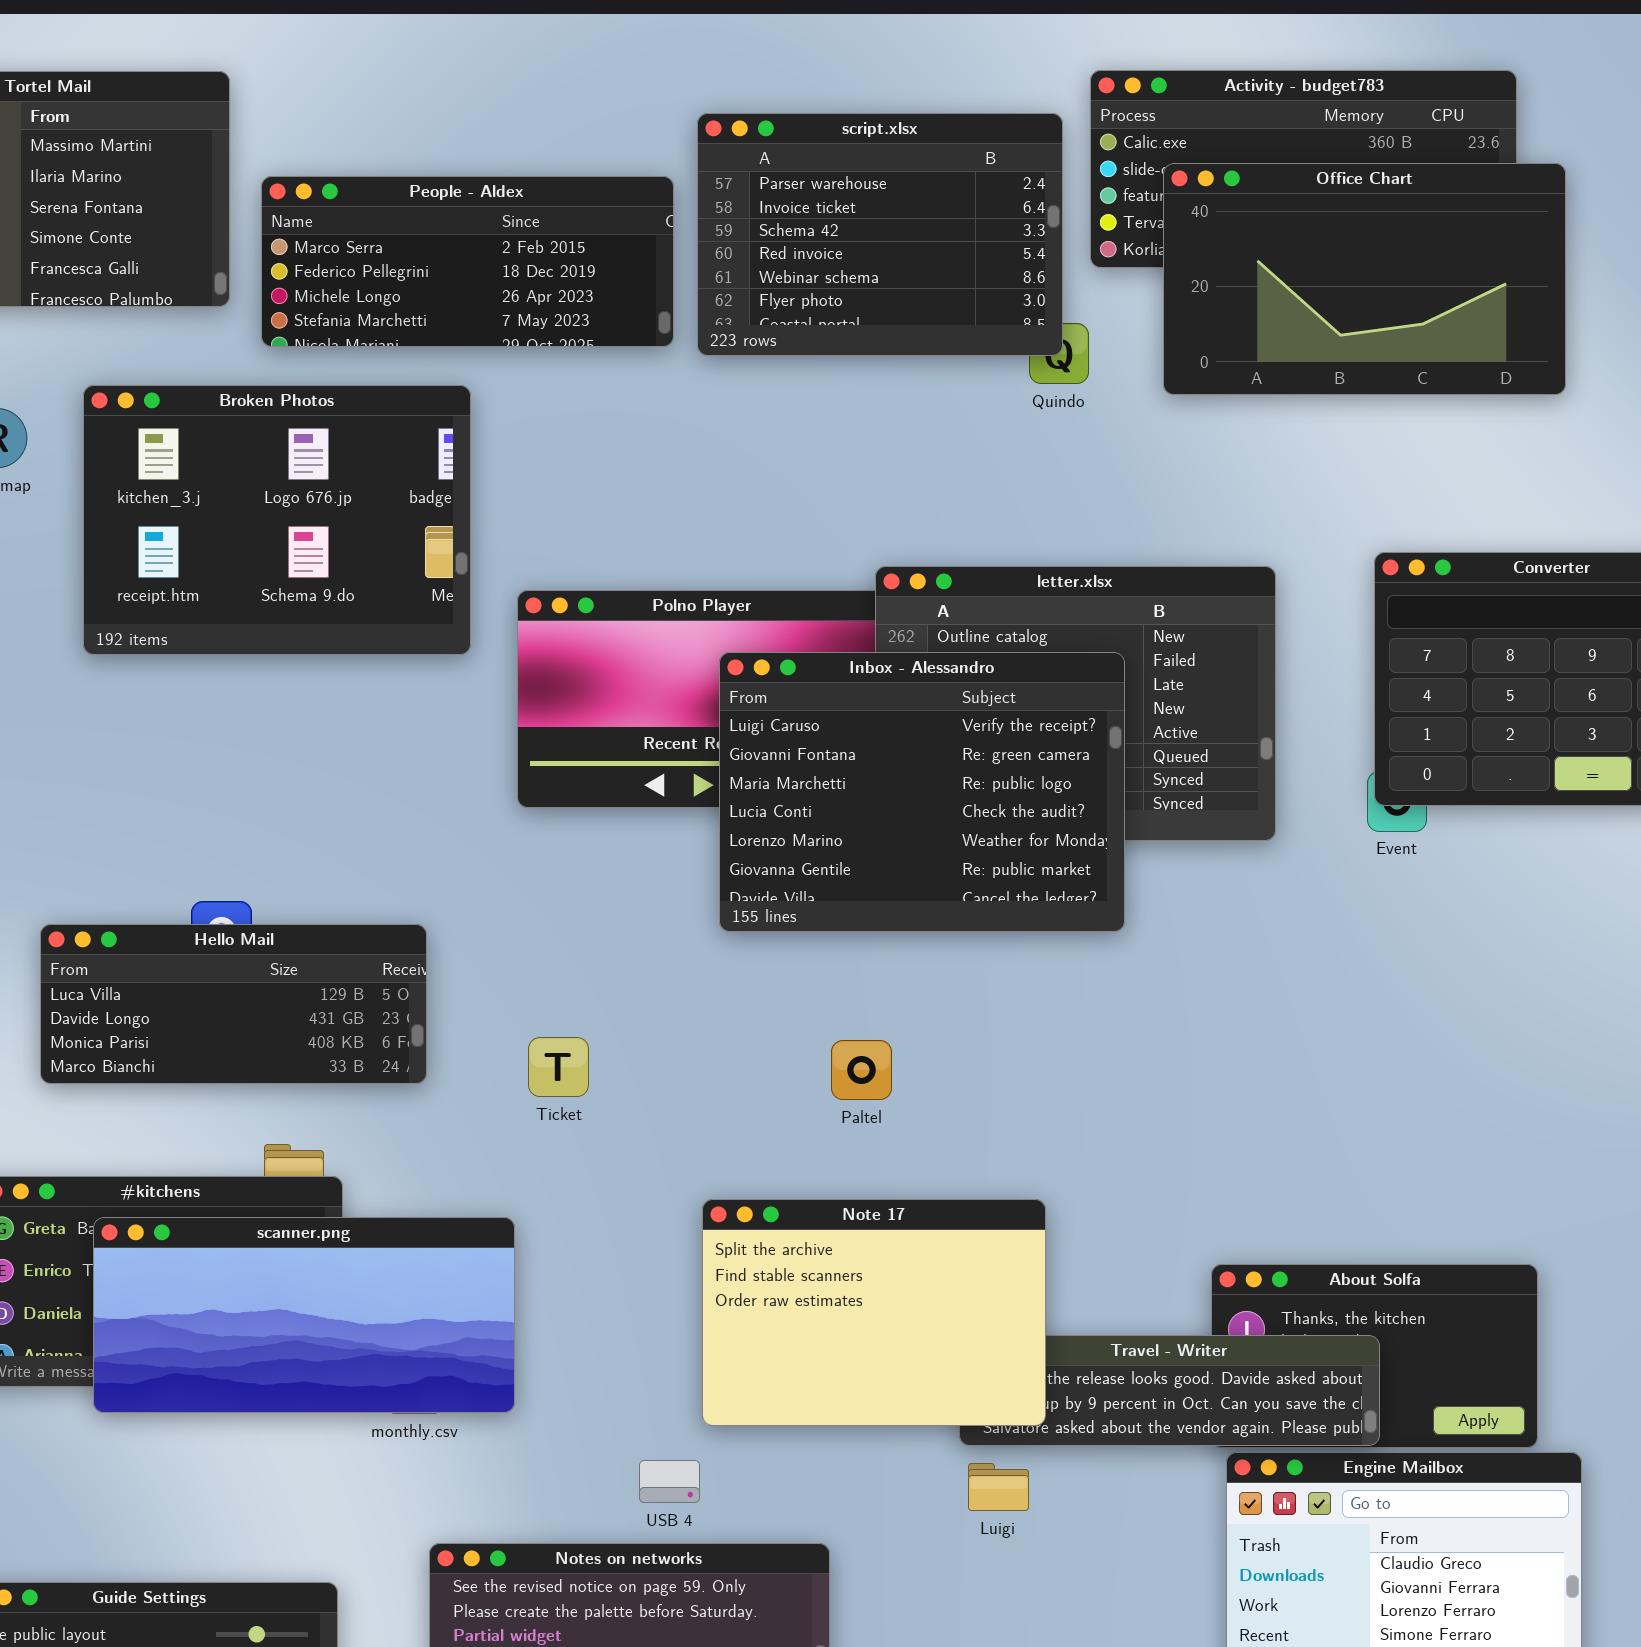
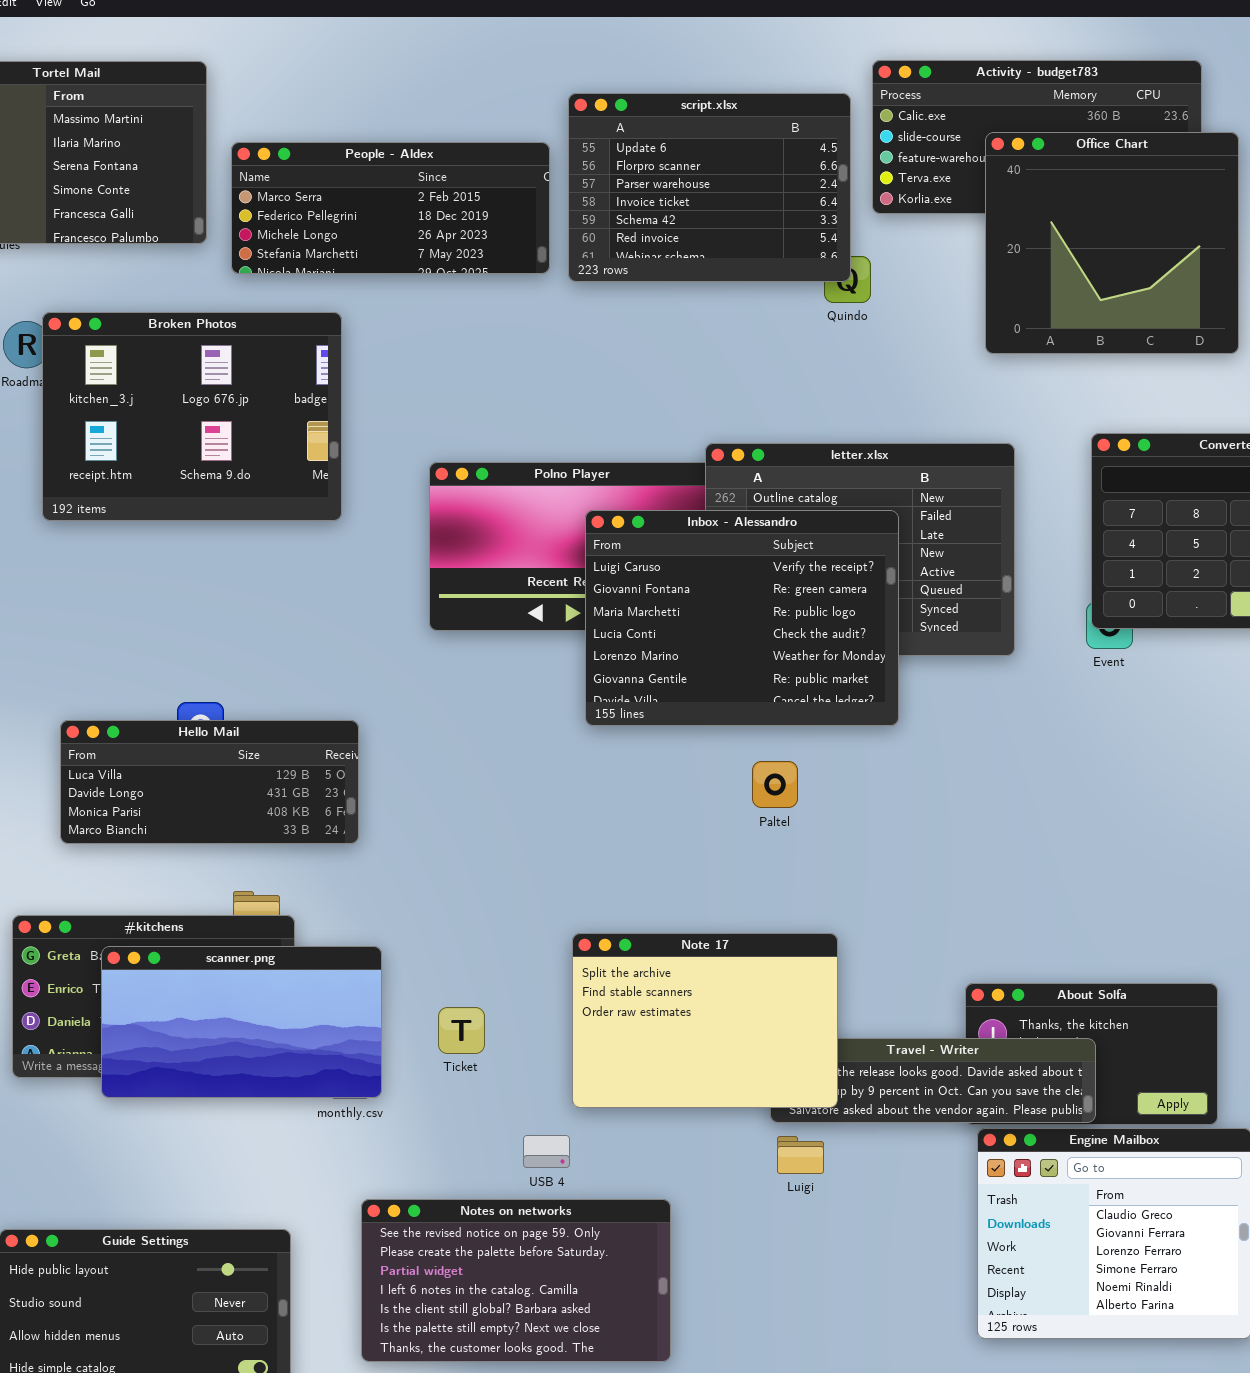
script.xlsx: [697,113,1063,356] -> [568,93,851,282], scrolled up 2 rows
Office Chart: [1163,163,1566,395] -> [985,132,1239,354], resized
Broken Photos: [83,385,471,655] -> [42,312,342,521], moved
Ticket: [528,1037,589,1097] -> [438,1007,485,1054], moved
Paltel: [831,1040,892,1100] -> [752,761,798,808], moved
scanner.png: [93,1217,515,1413] -> [101,946,382,1098], resized

